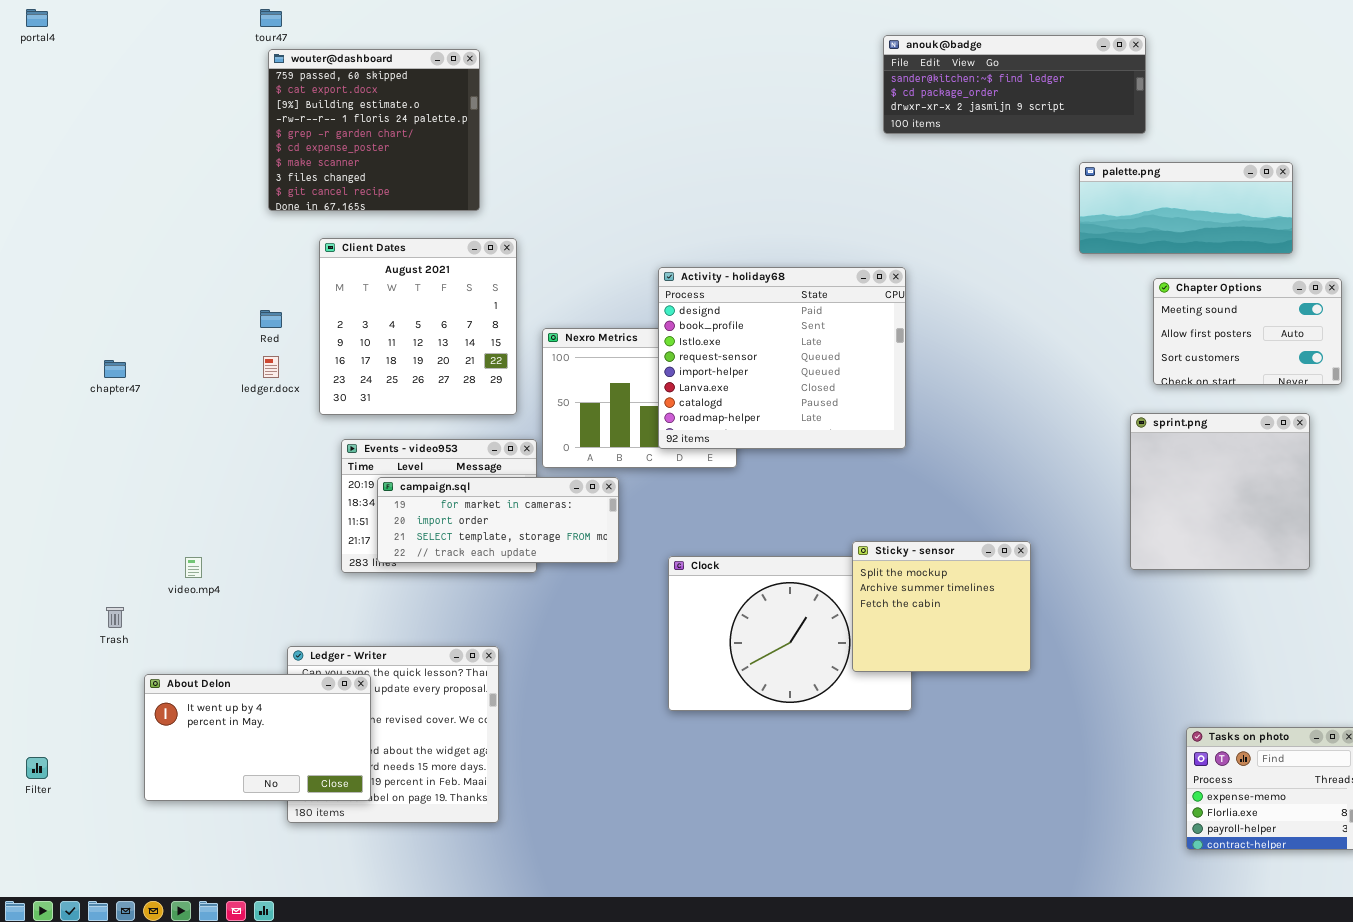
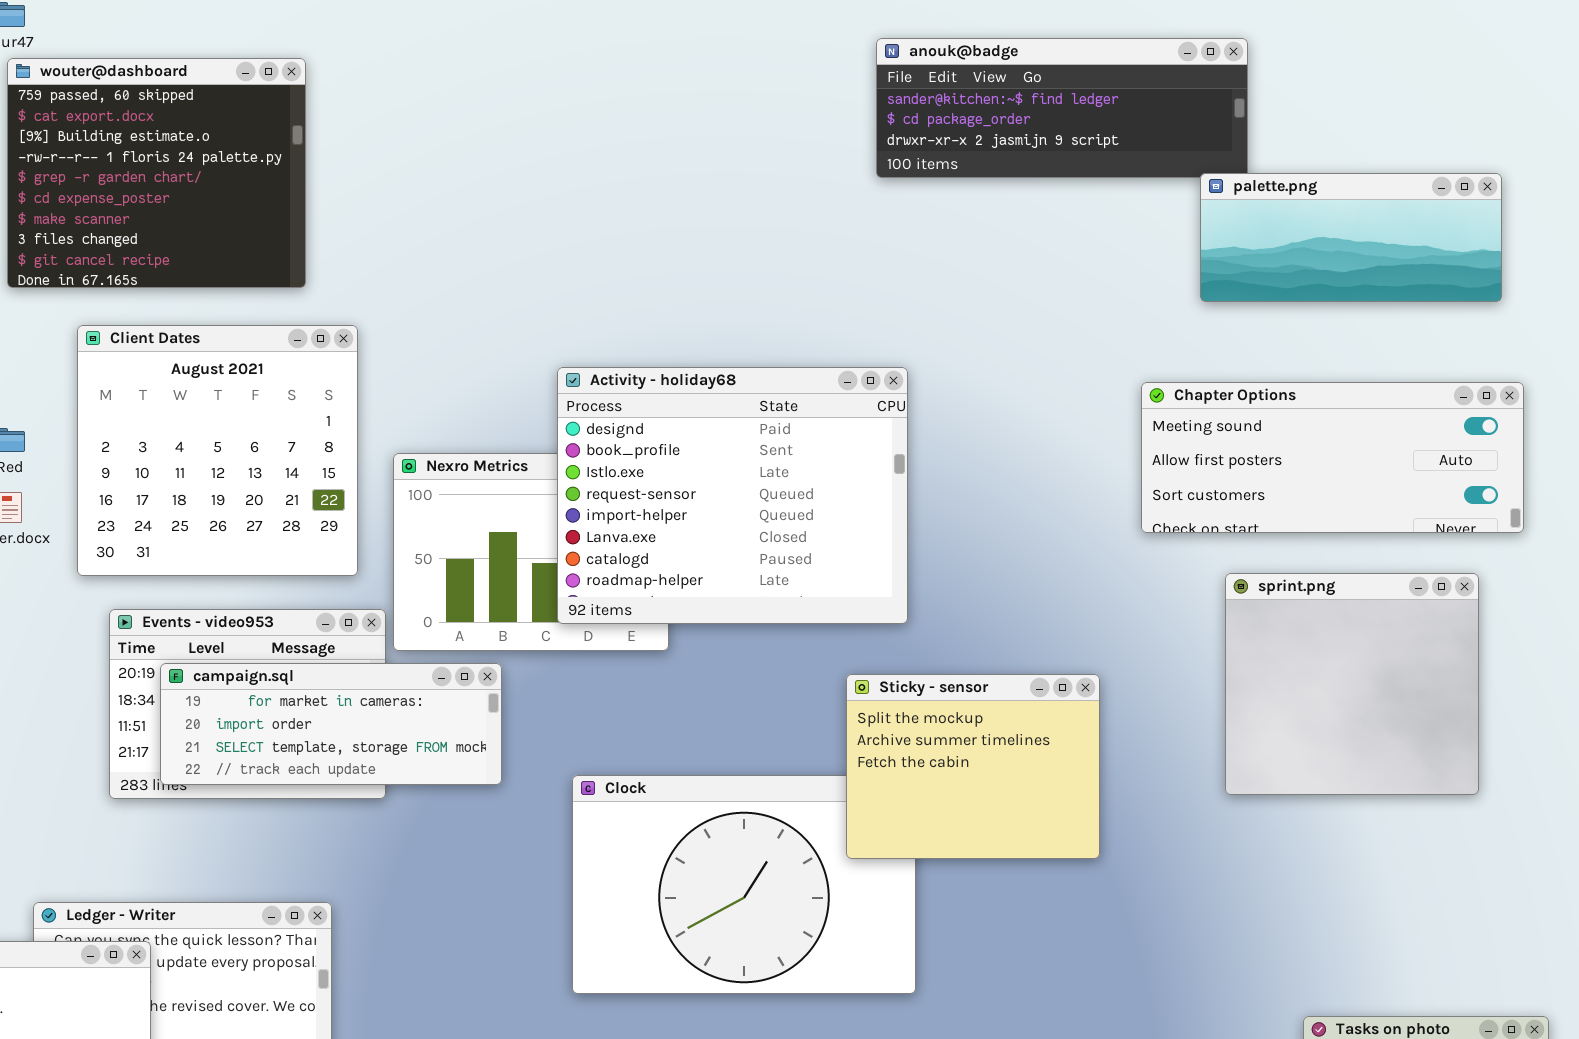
palette.png: [1079,162,1293,254] -> [1200,173,1502,302], moved
Chapter Options: [1153,278,1342,385] -> [1141,382,1524,533], resized
Sticky - sensor: [852,541,1031,672] -> [846,674,1100,859], moved

